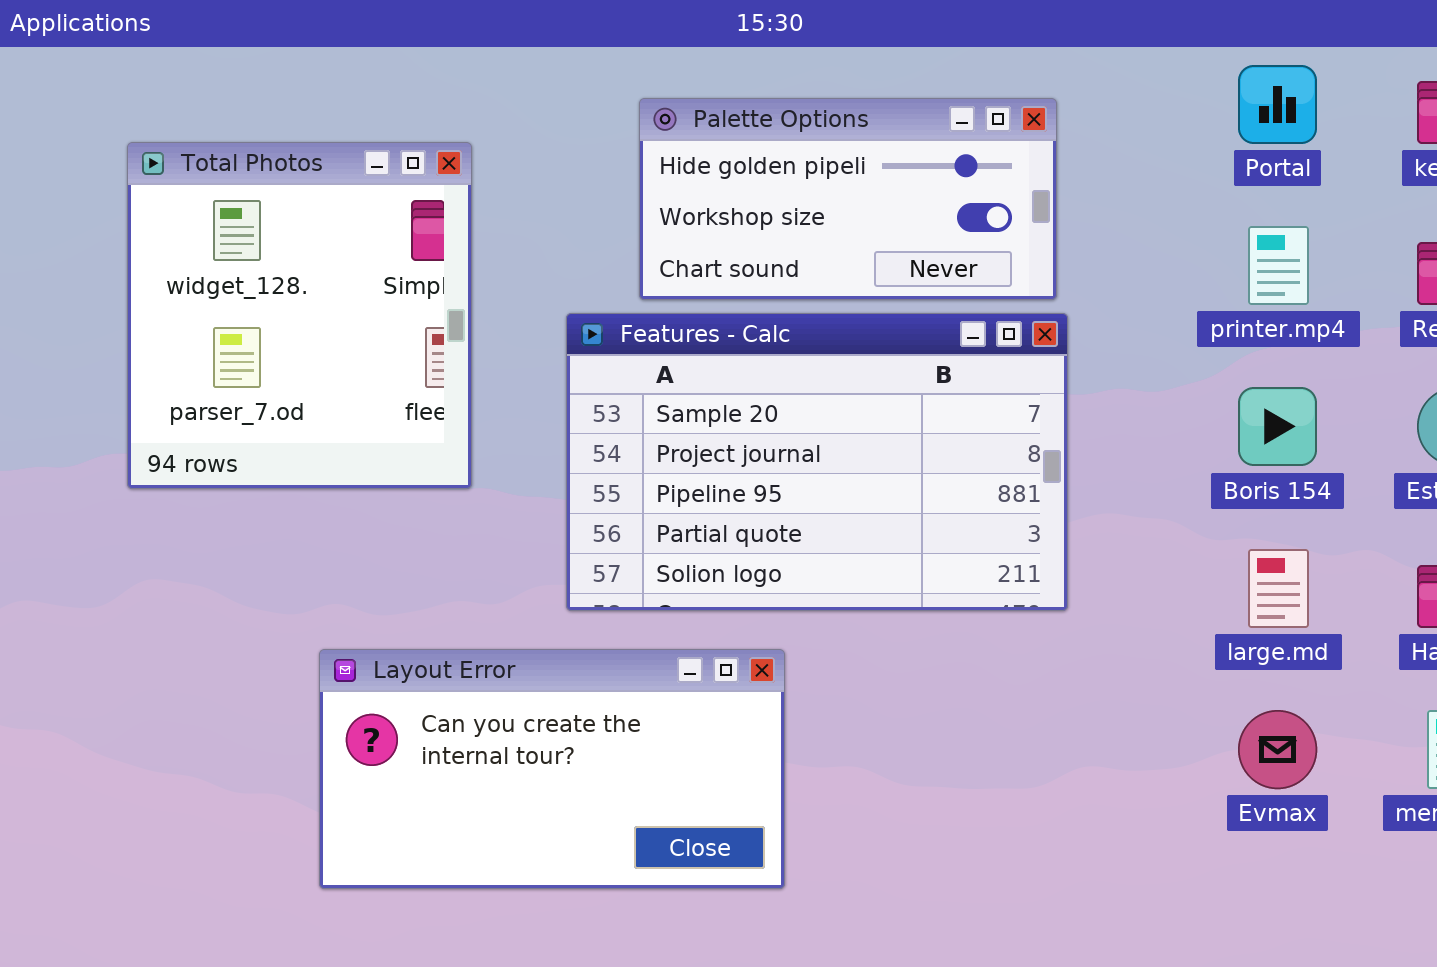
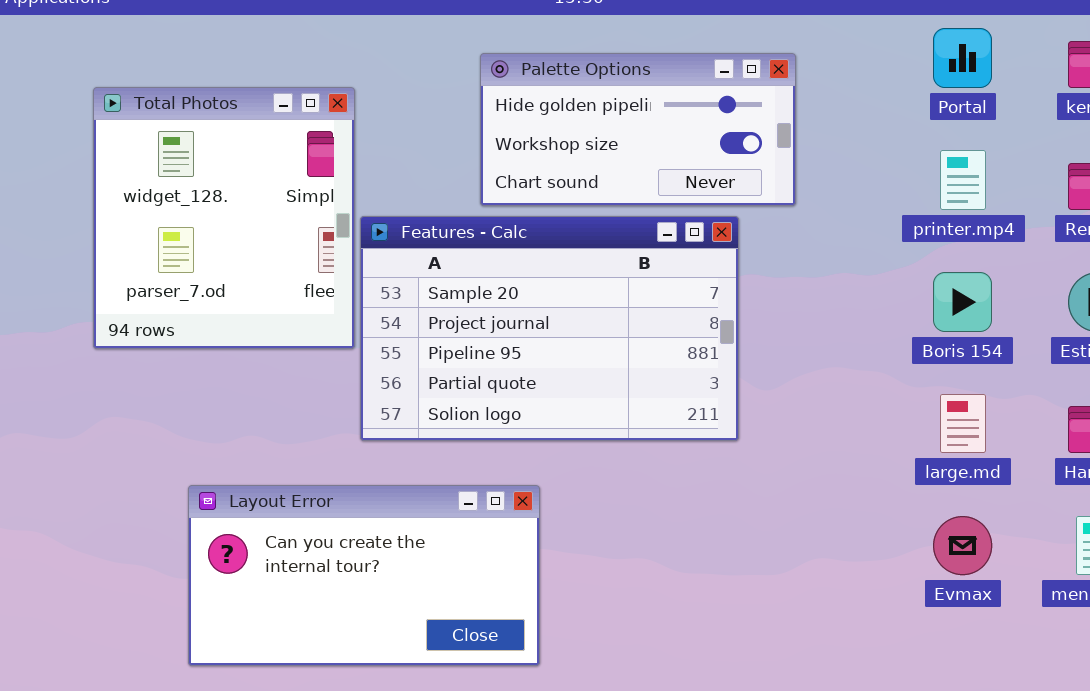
Features - Calc: [566,313,1068,611] -> [360,216,739,441], moved
Layout Error: [319,649,785,889] -> [188,485,540,666], moved

